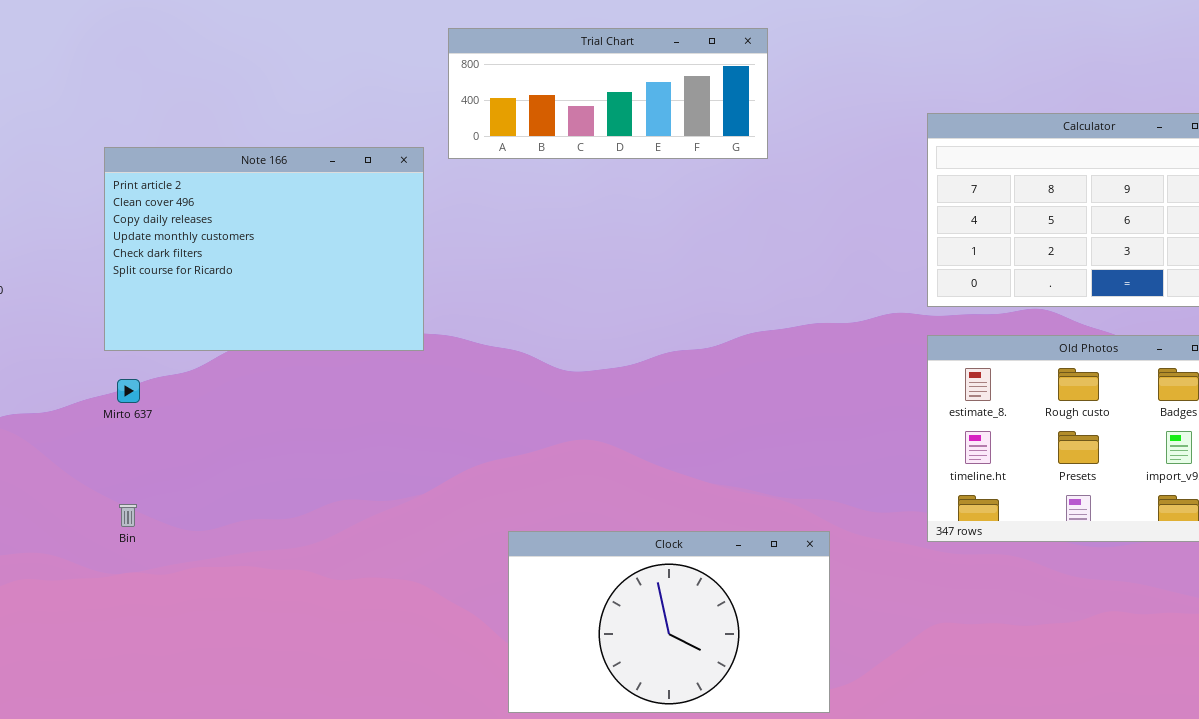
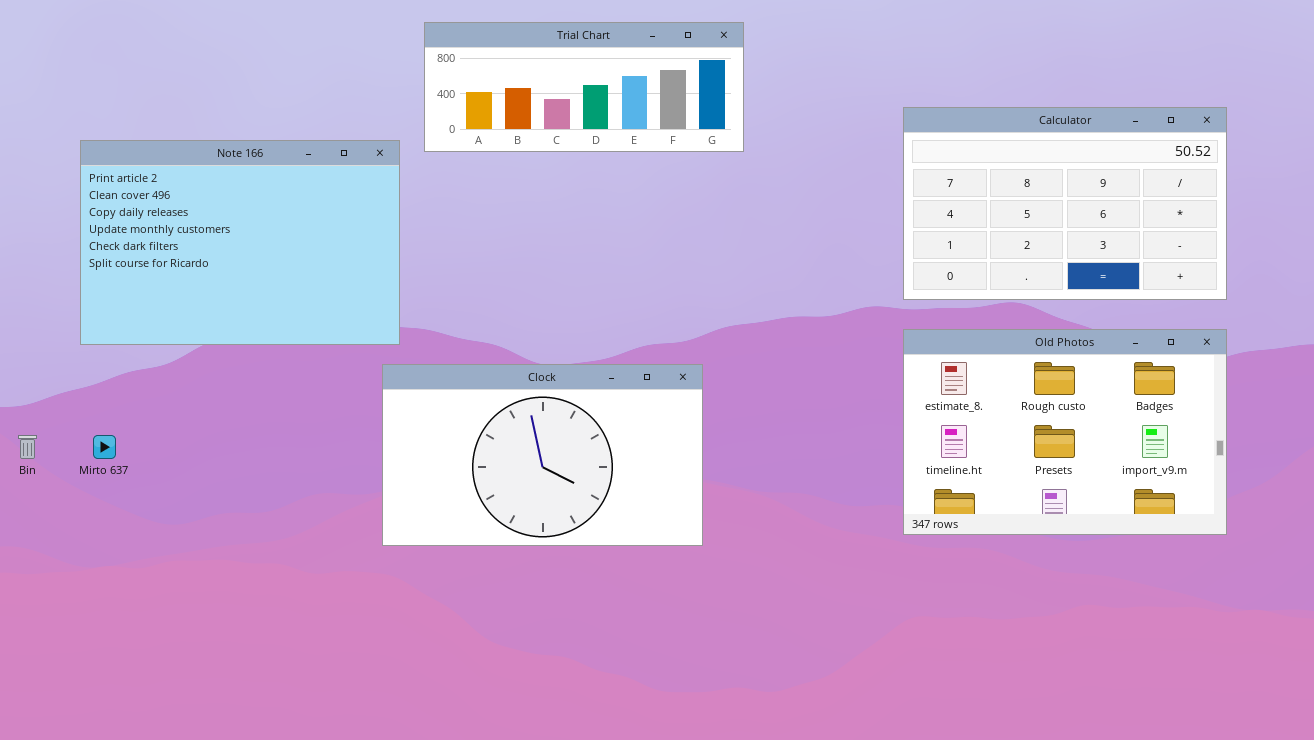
Mirto 637: [117,379,140,403] -> [93,435,116,459], moved
Bin: [119,504,137,527] -> [18,435,37,459], moved
Clock: [508,531,830,713] -> [382,364,703,546], moved

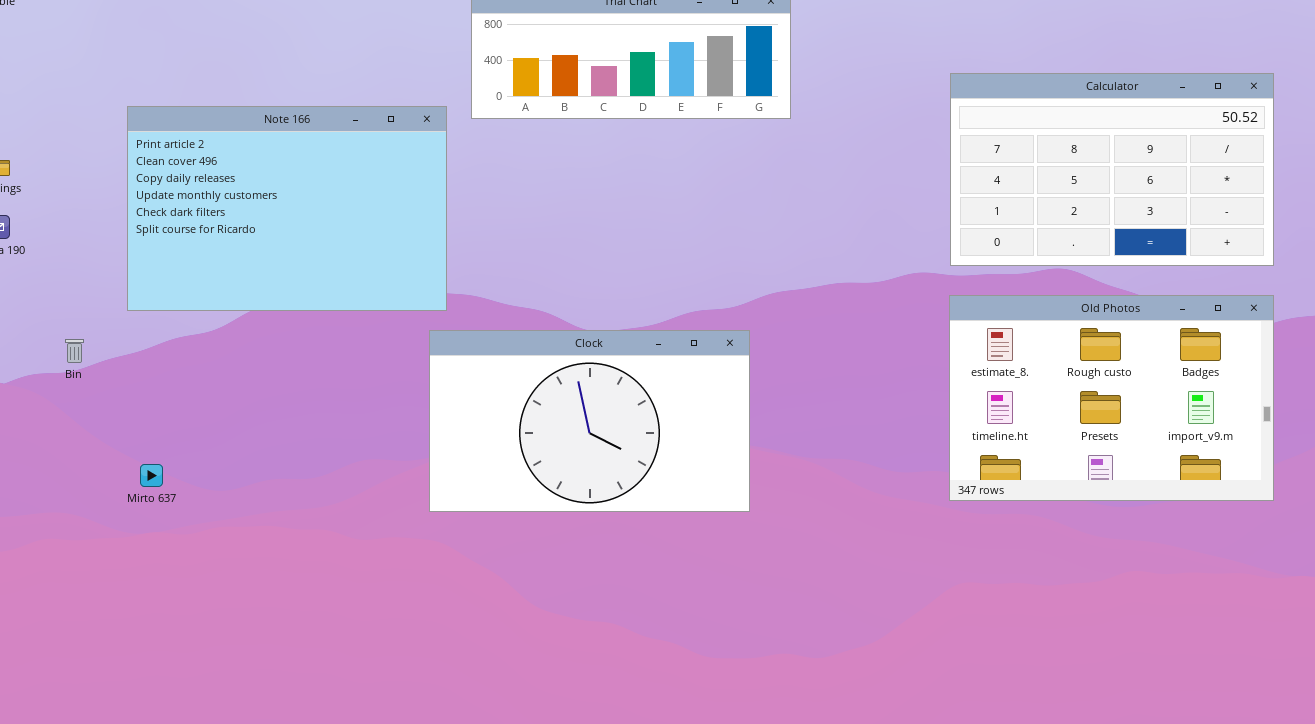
Bin: [18,435,37,459] -> [65,339,84,363], moved
Mirto 637: [93,435,116,459] -> [140,464,163,487], moved

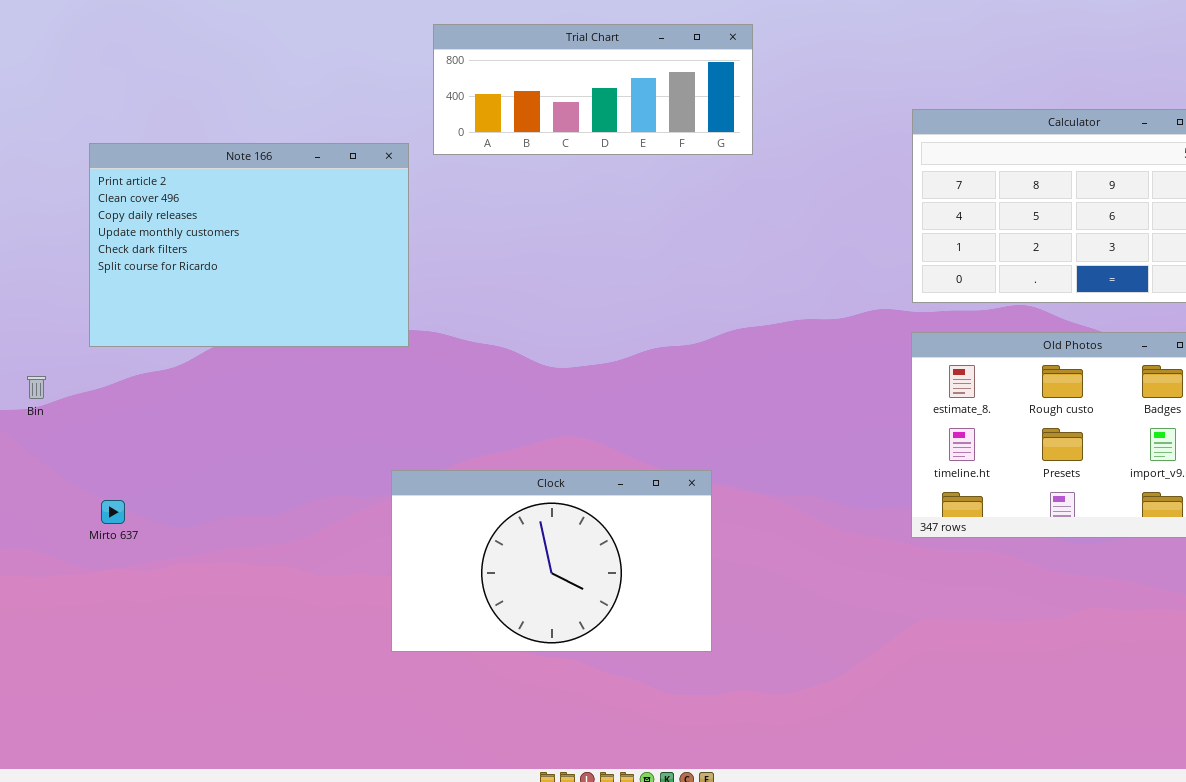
Clock: [429,330,750,512] -> [391,470,712,652], moved

